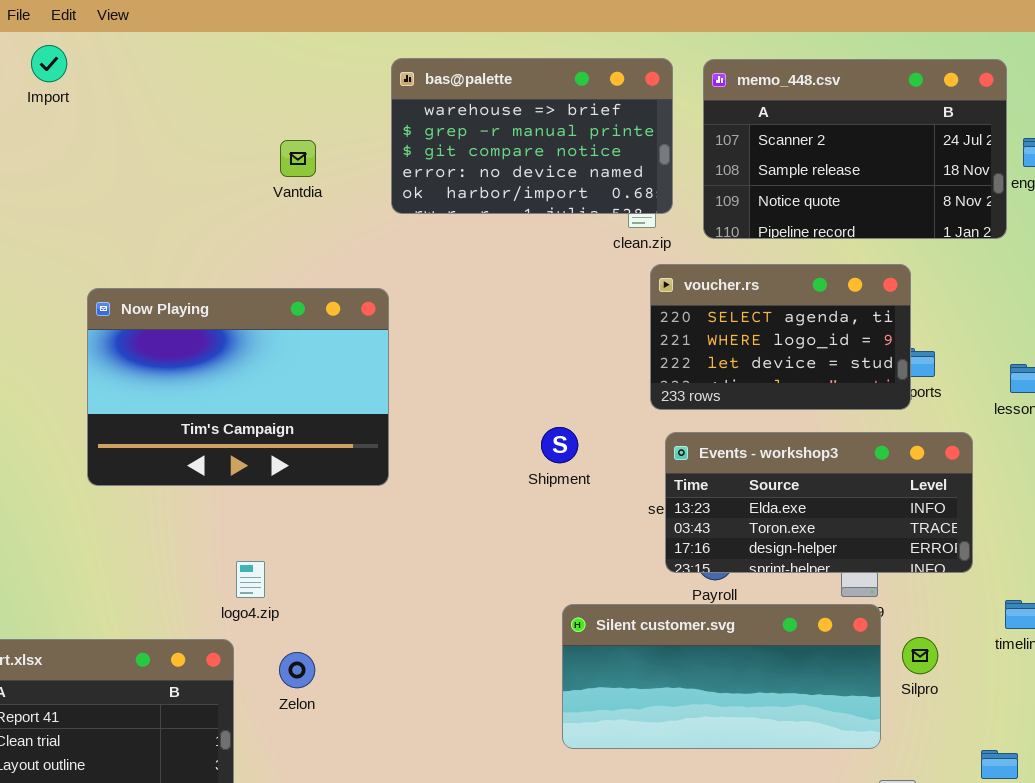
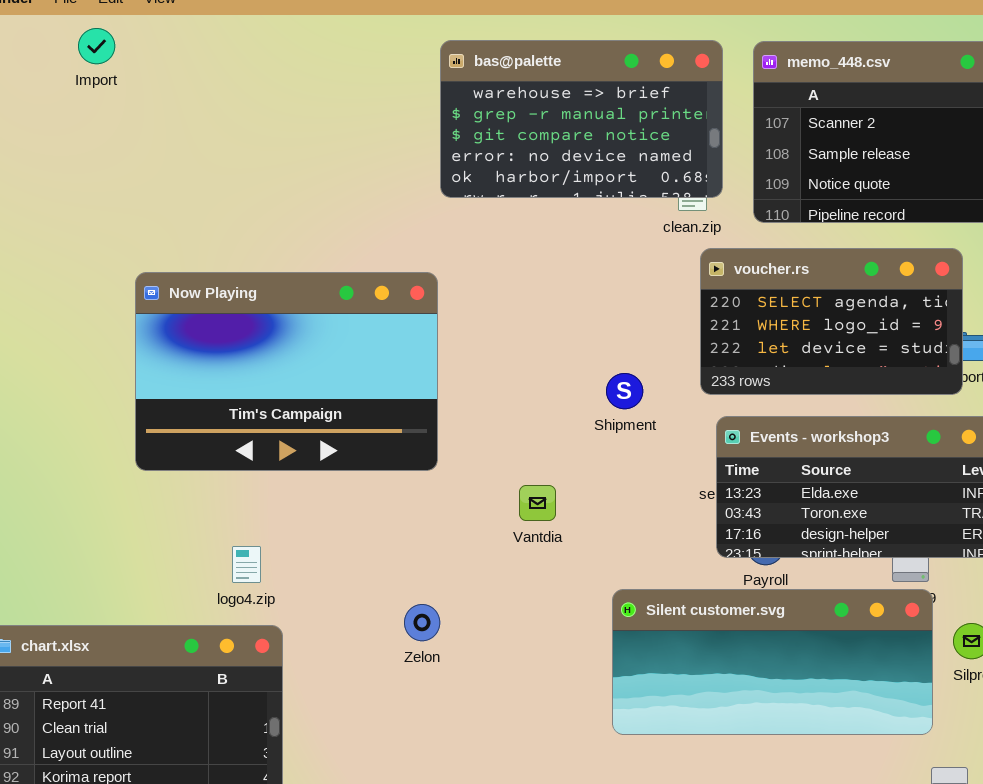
Vantdia: [280,140,316,177] -> [519,485,556,521], moved
Shipment: [541,427,578,463] -> [606,373,643,409], moved
logo4.zip: [236,561,265,598] -> [232,546,261,583], moved
Zelon: [279,652,315,688] -> [404,604,440,641], moved

